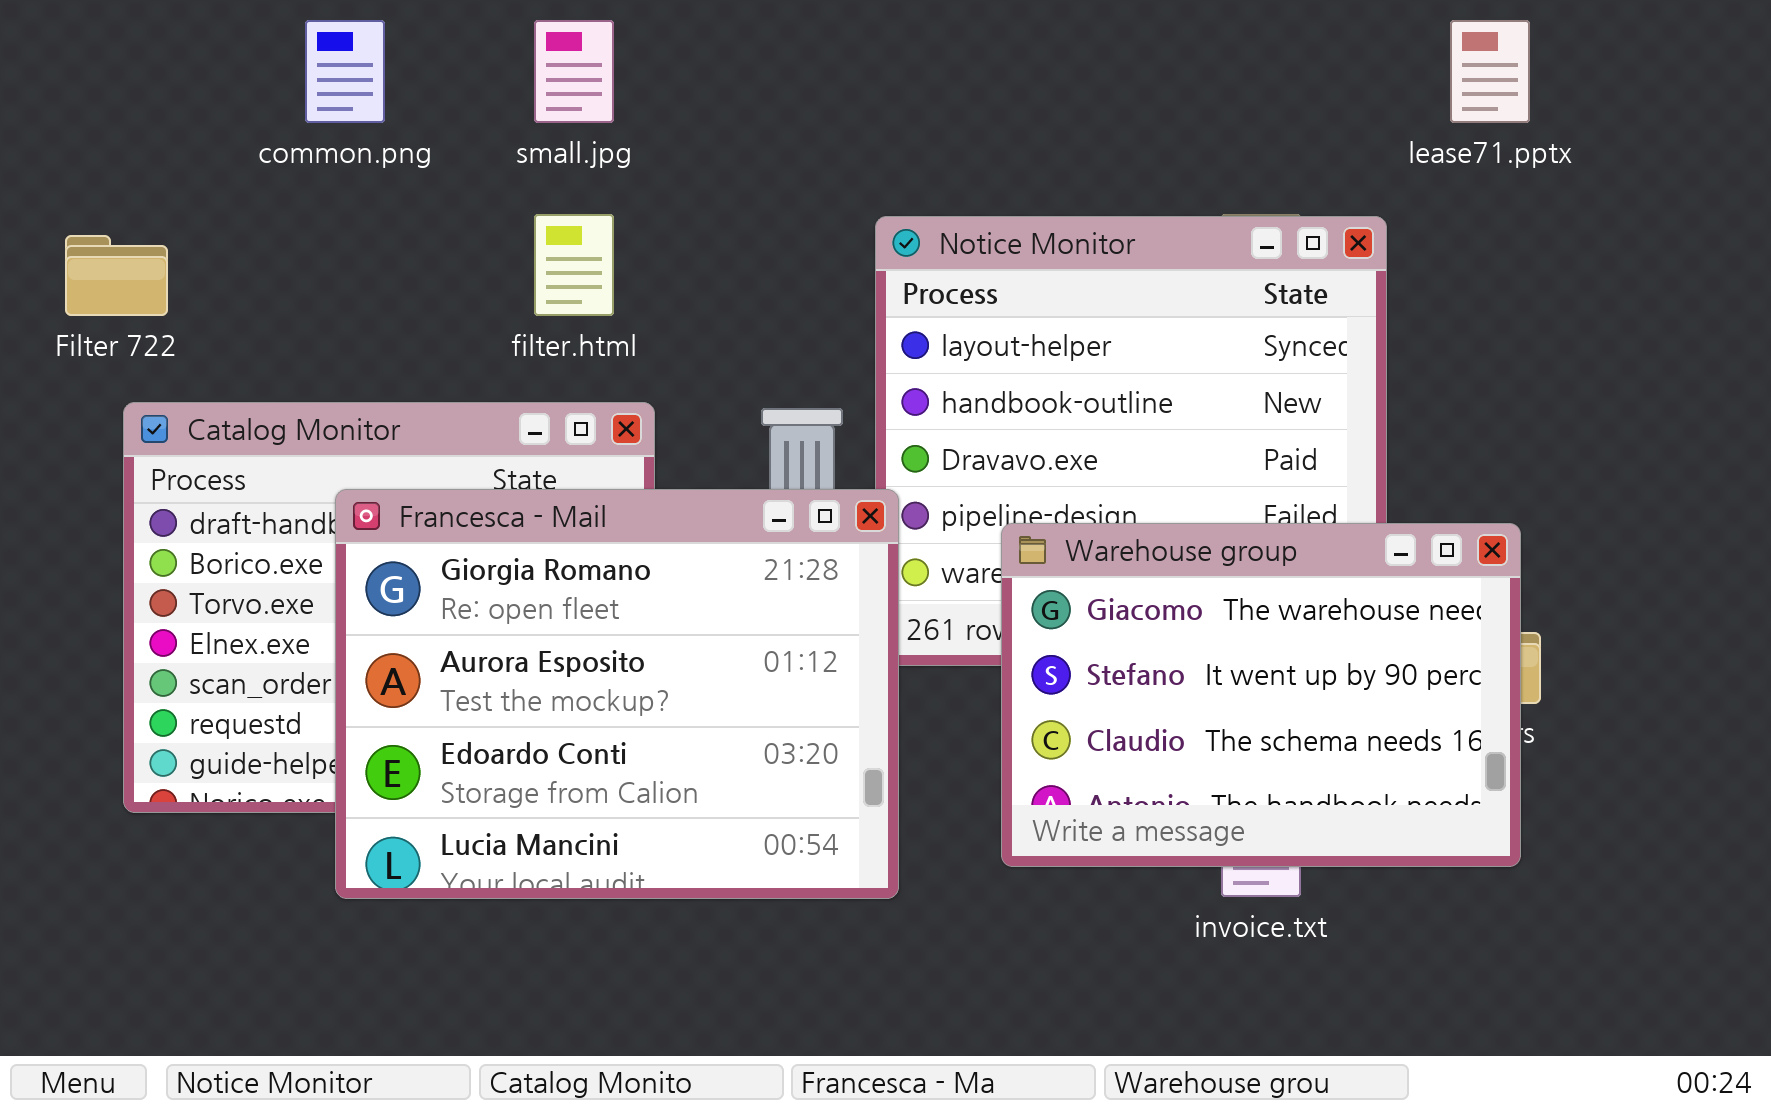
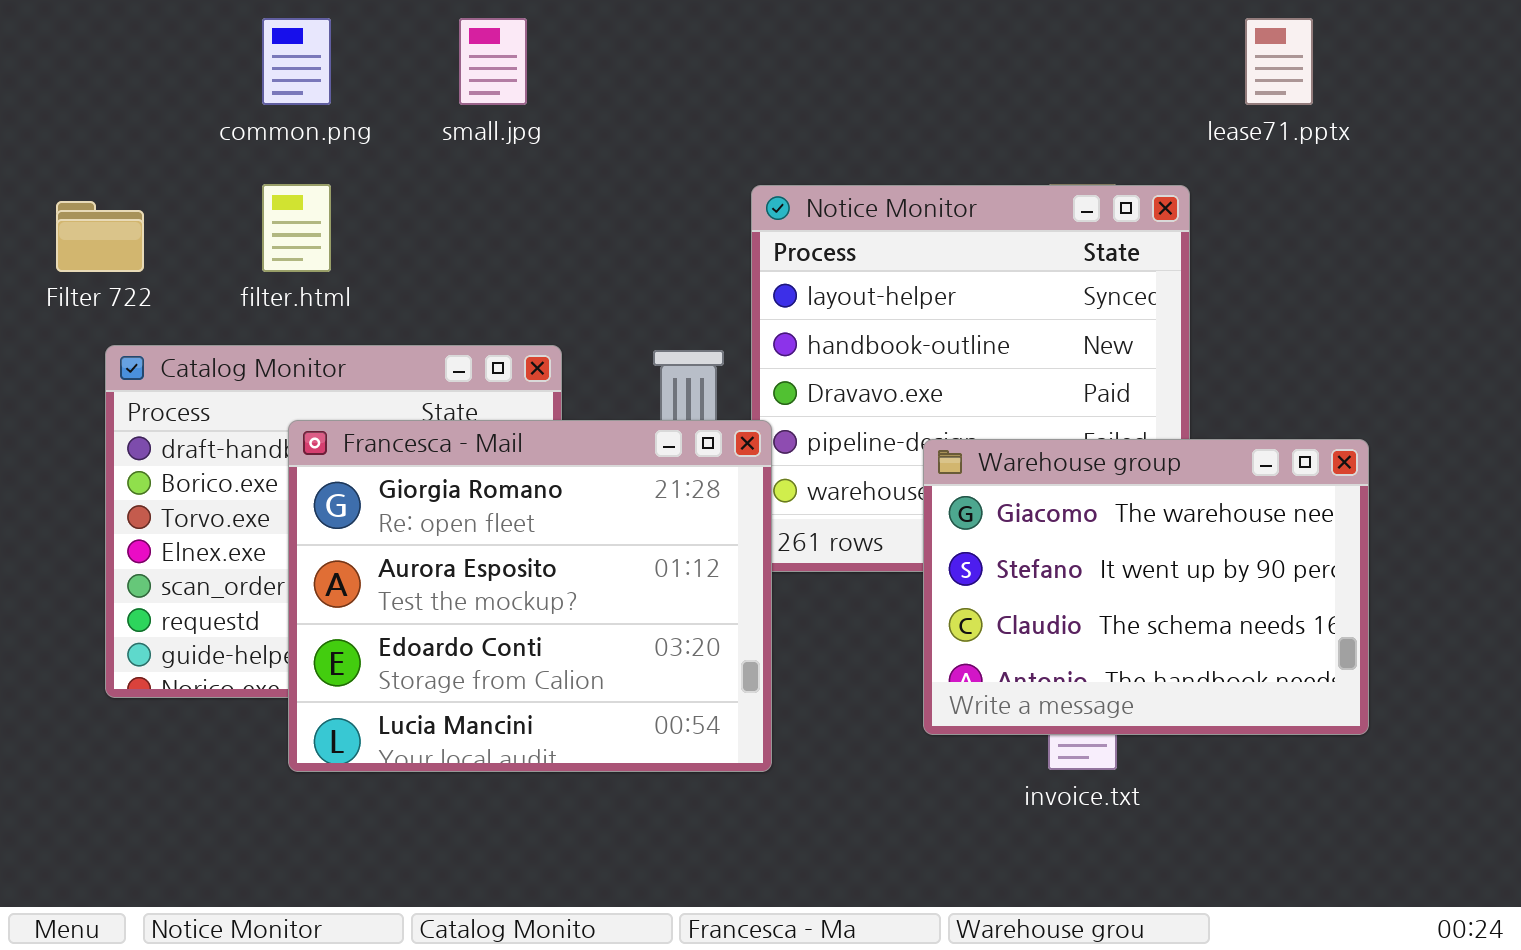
filter.html: [534,214,614,316] -> [262,184,331,272], moved
Warehouse group: [1001,523,1521,867] -> [923,439,1369,735], moved

